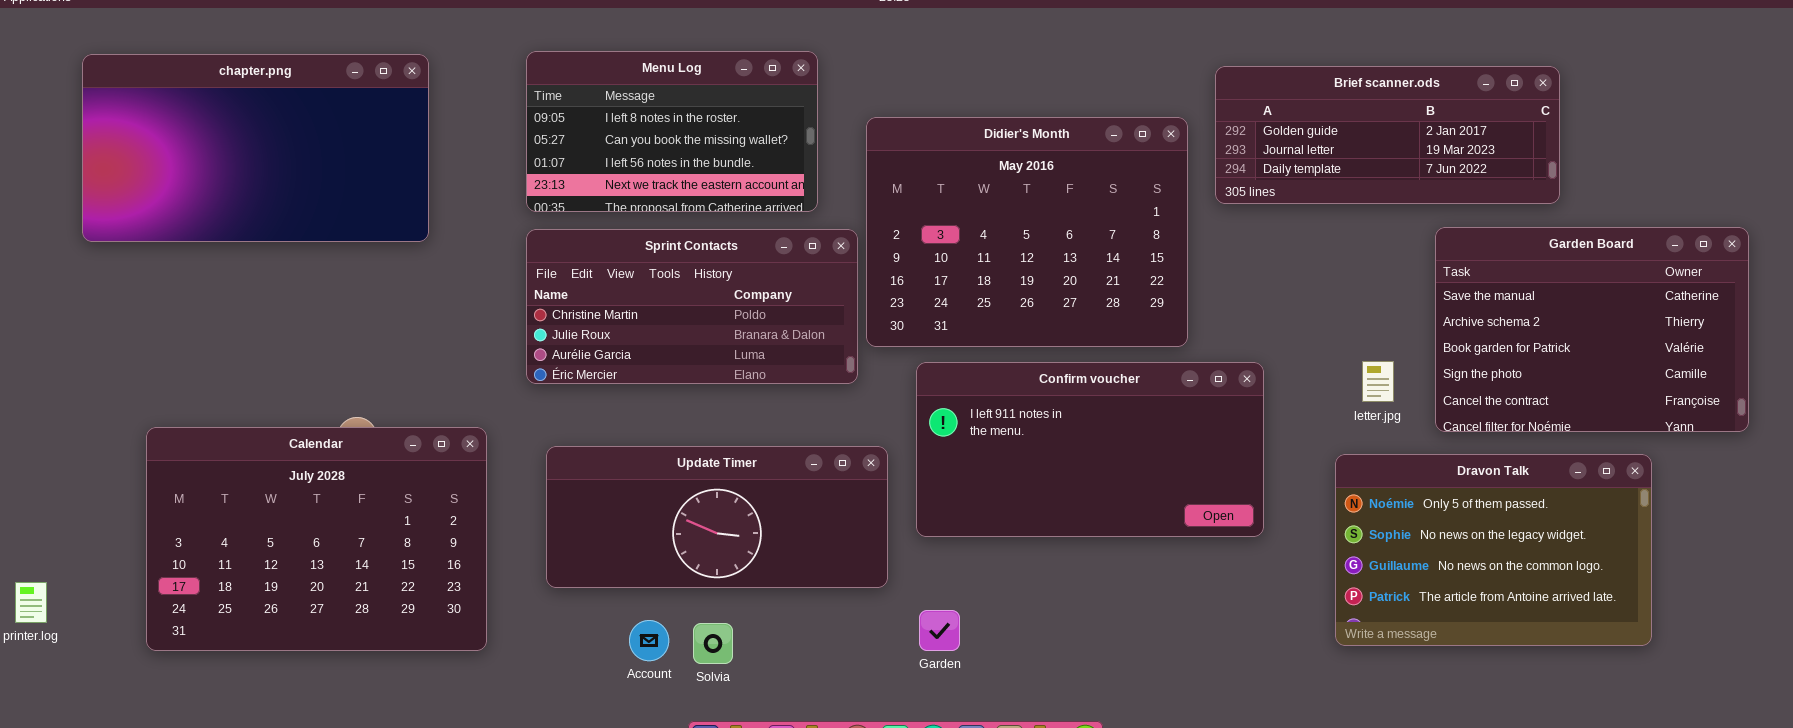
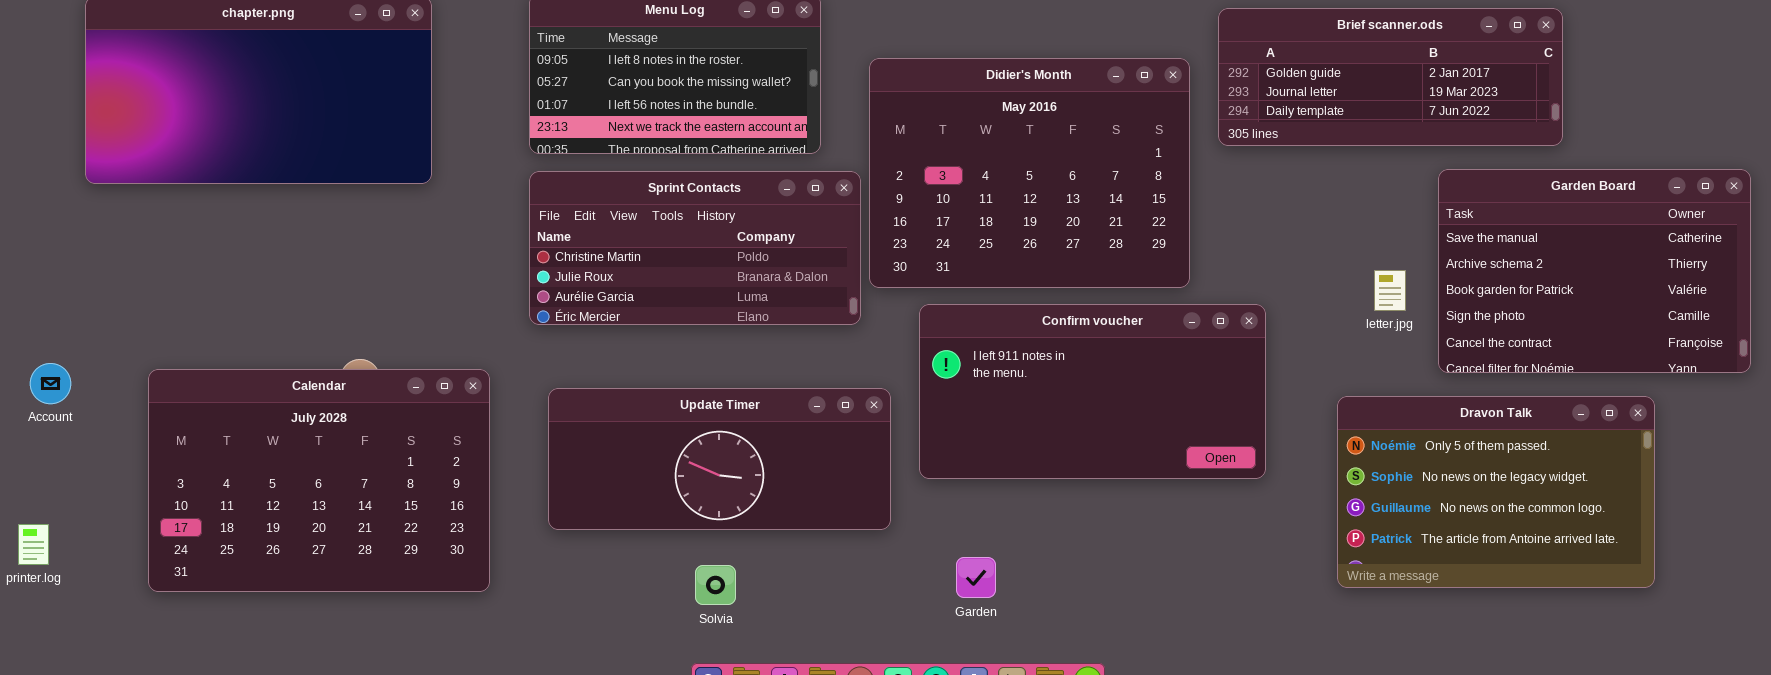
letter.jpg: [1362,361,1394,402] -> [1374,270,1406,311], moved
Garden: [919,610,960,651] -> [956,557,996,598], moved
Account: [629,620,669,661] -> [30,363,71,404], moved

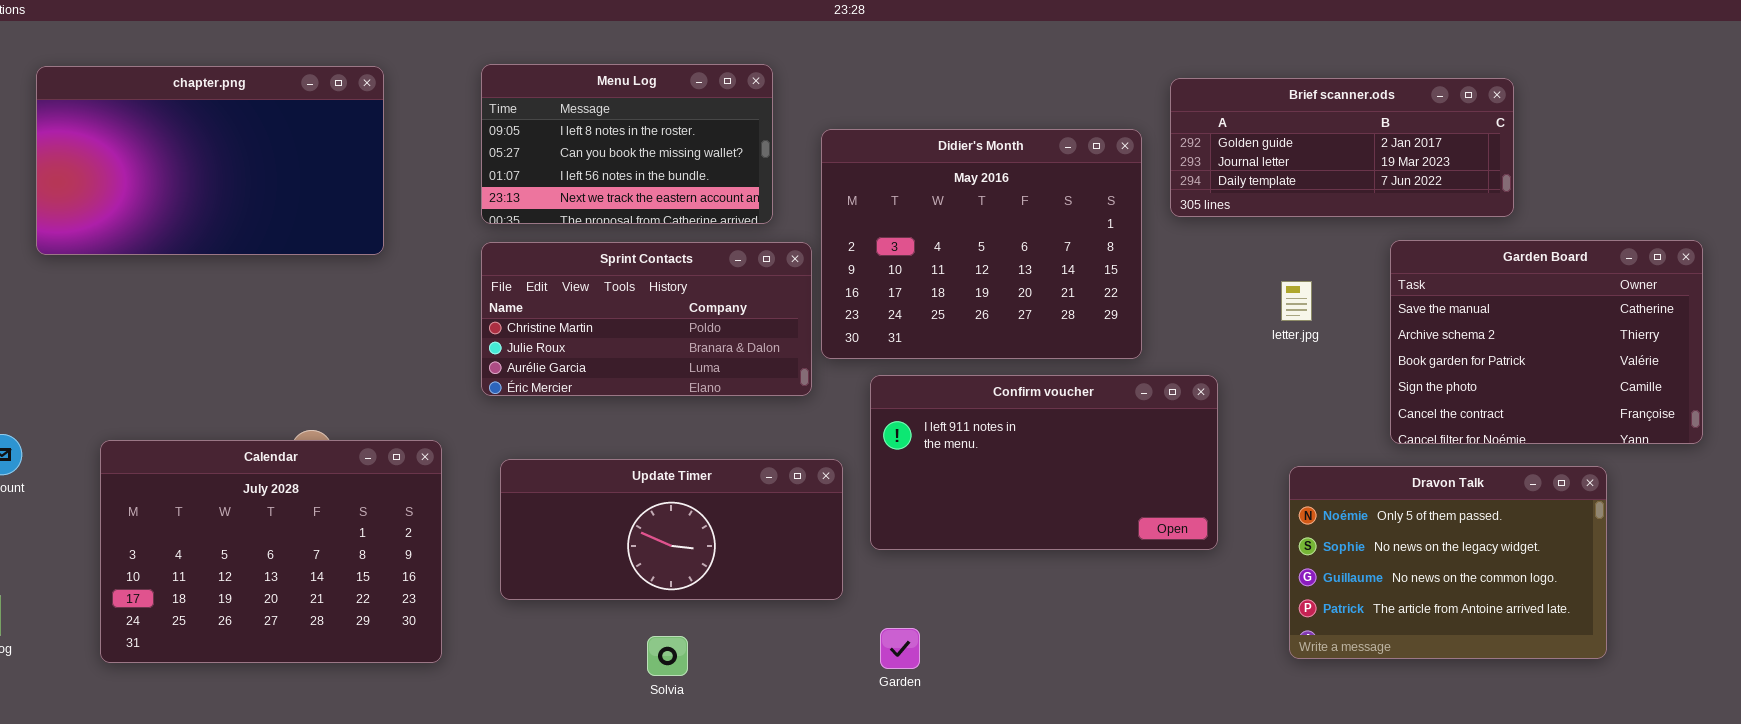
letter.jpg: [1374,270,1406,311] -> [1281,281,1312,321], moved
Garden: [956,557,996,598] -> [880,628,920,669], moved

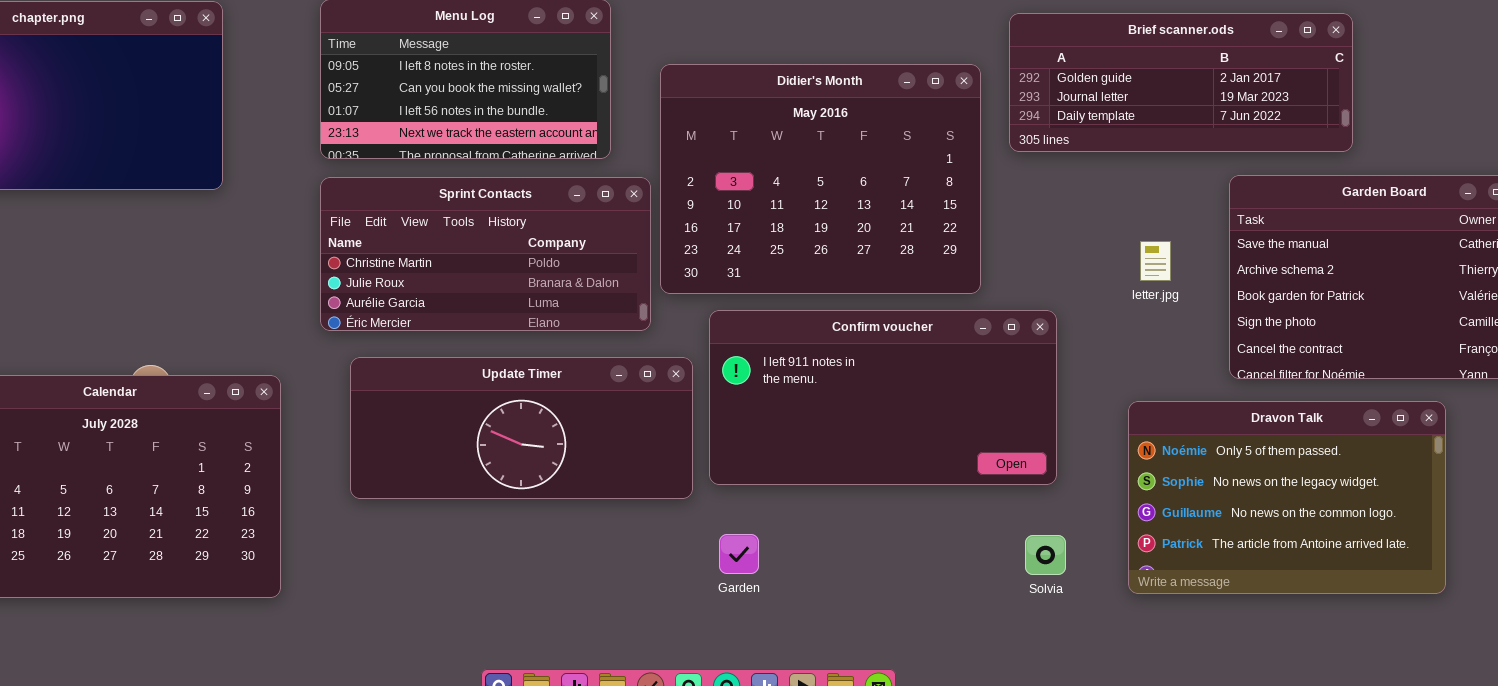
letter.jpg: [1281,281,1312,321] -> [1140,241,1171,281], moved
Update Timer: [500,459,843,600] -> [350,357,693,499], moved
Garden: [880,628,920,669] -> [719,534,759,574], moved
Solvia: [647,636,688,676] -> [1025,535,1066,575], moved

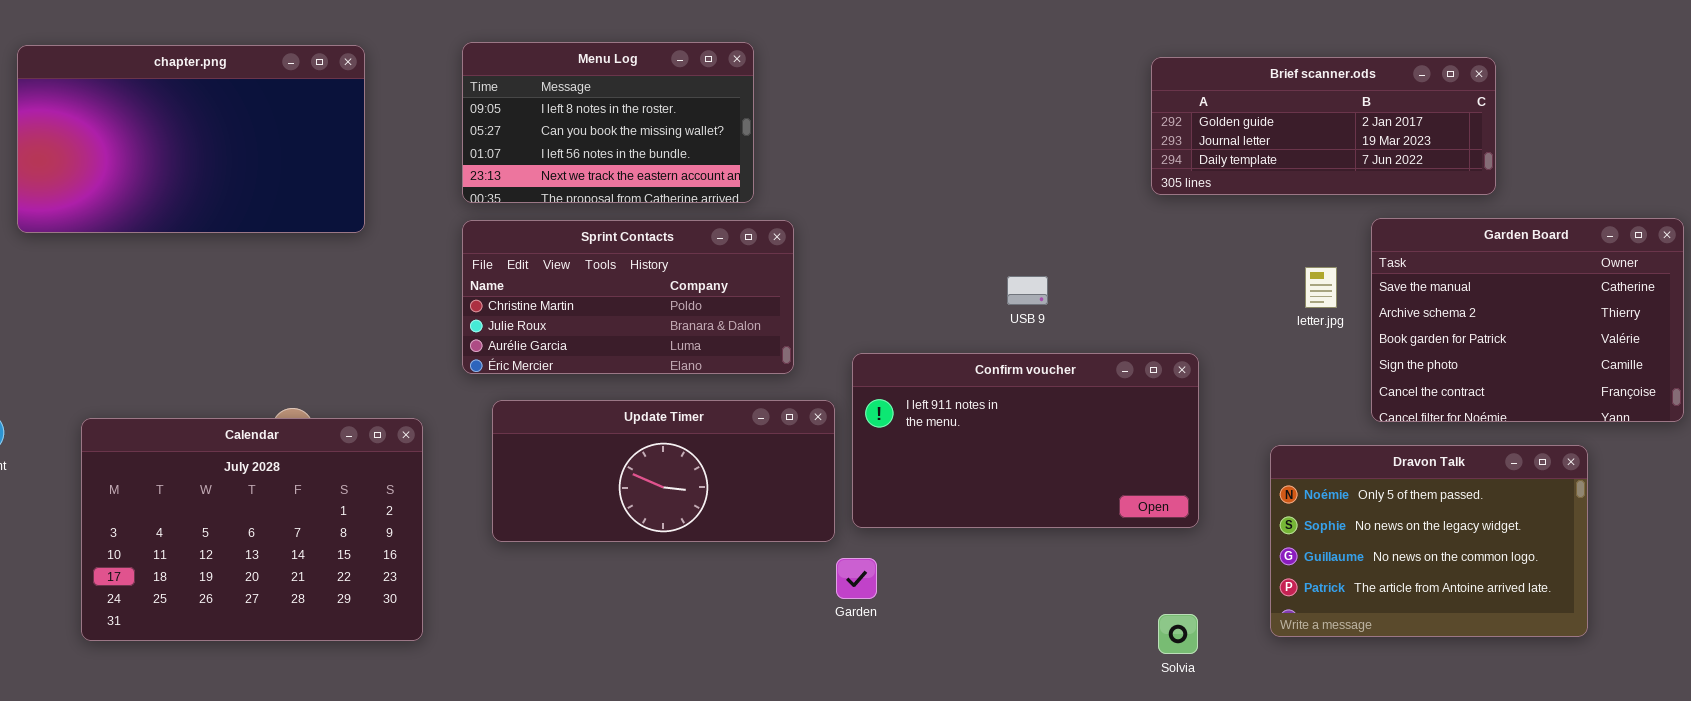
Didier's Month: [660,64,981,294] -> none, closed
letter.jpg: [1140,241,1171,281] -> [1305,267,1337,308], moved
Garden: [719,534,759,574] -> [836,558,877,599], moved
Solvia: [1025,535,1066,575] -> [1158,614,1198,654], moved

